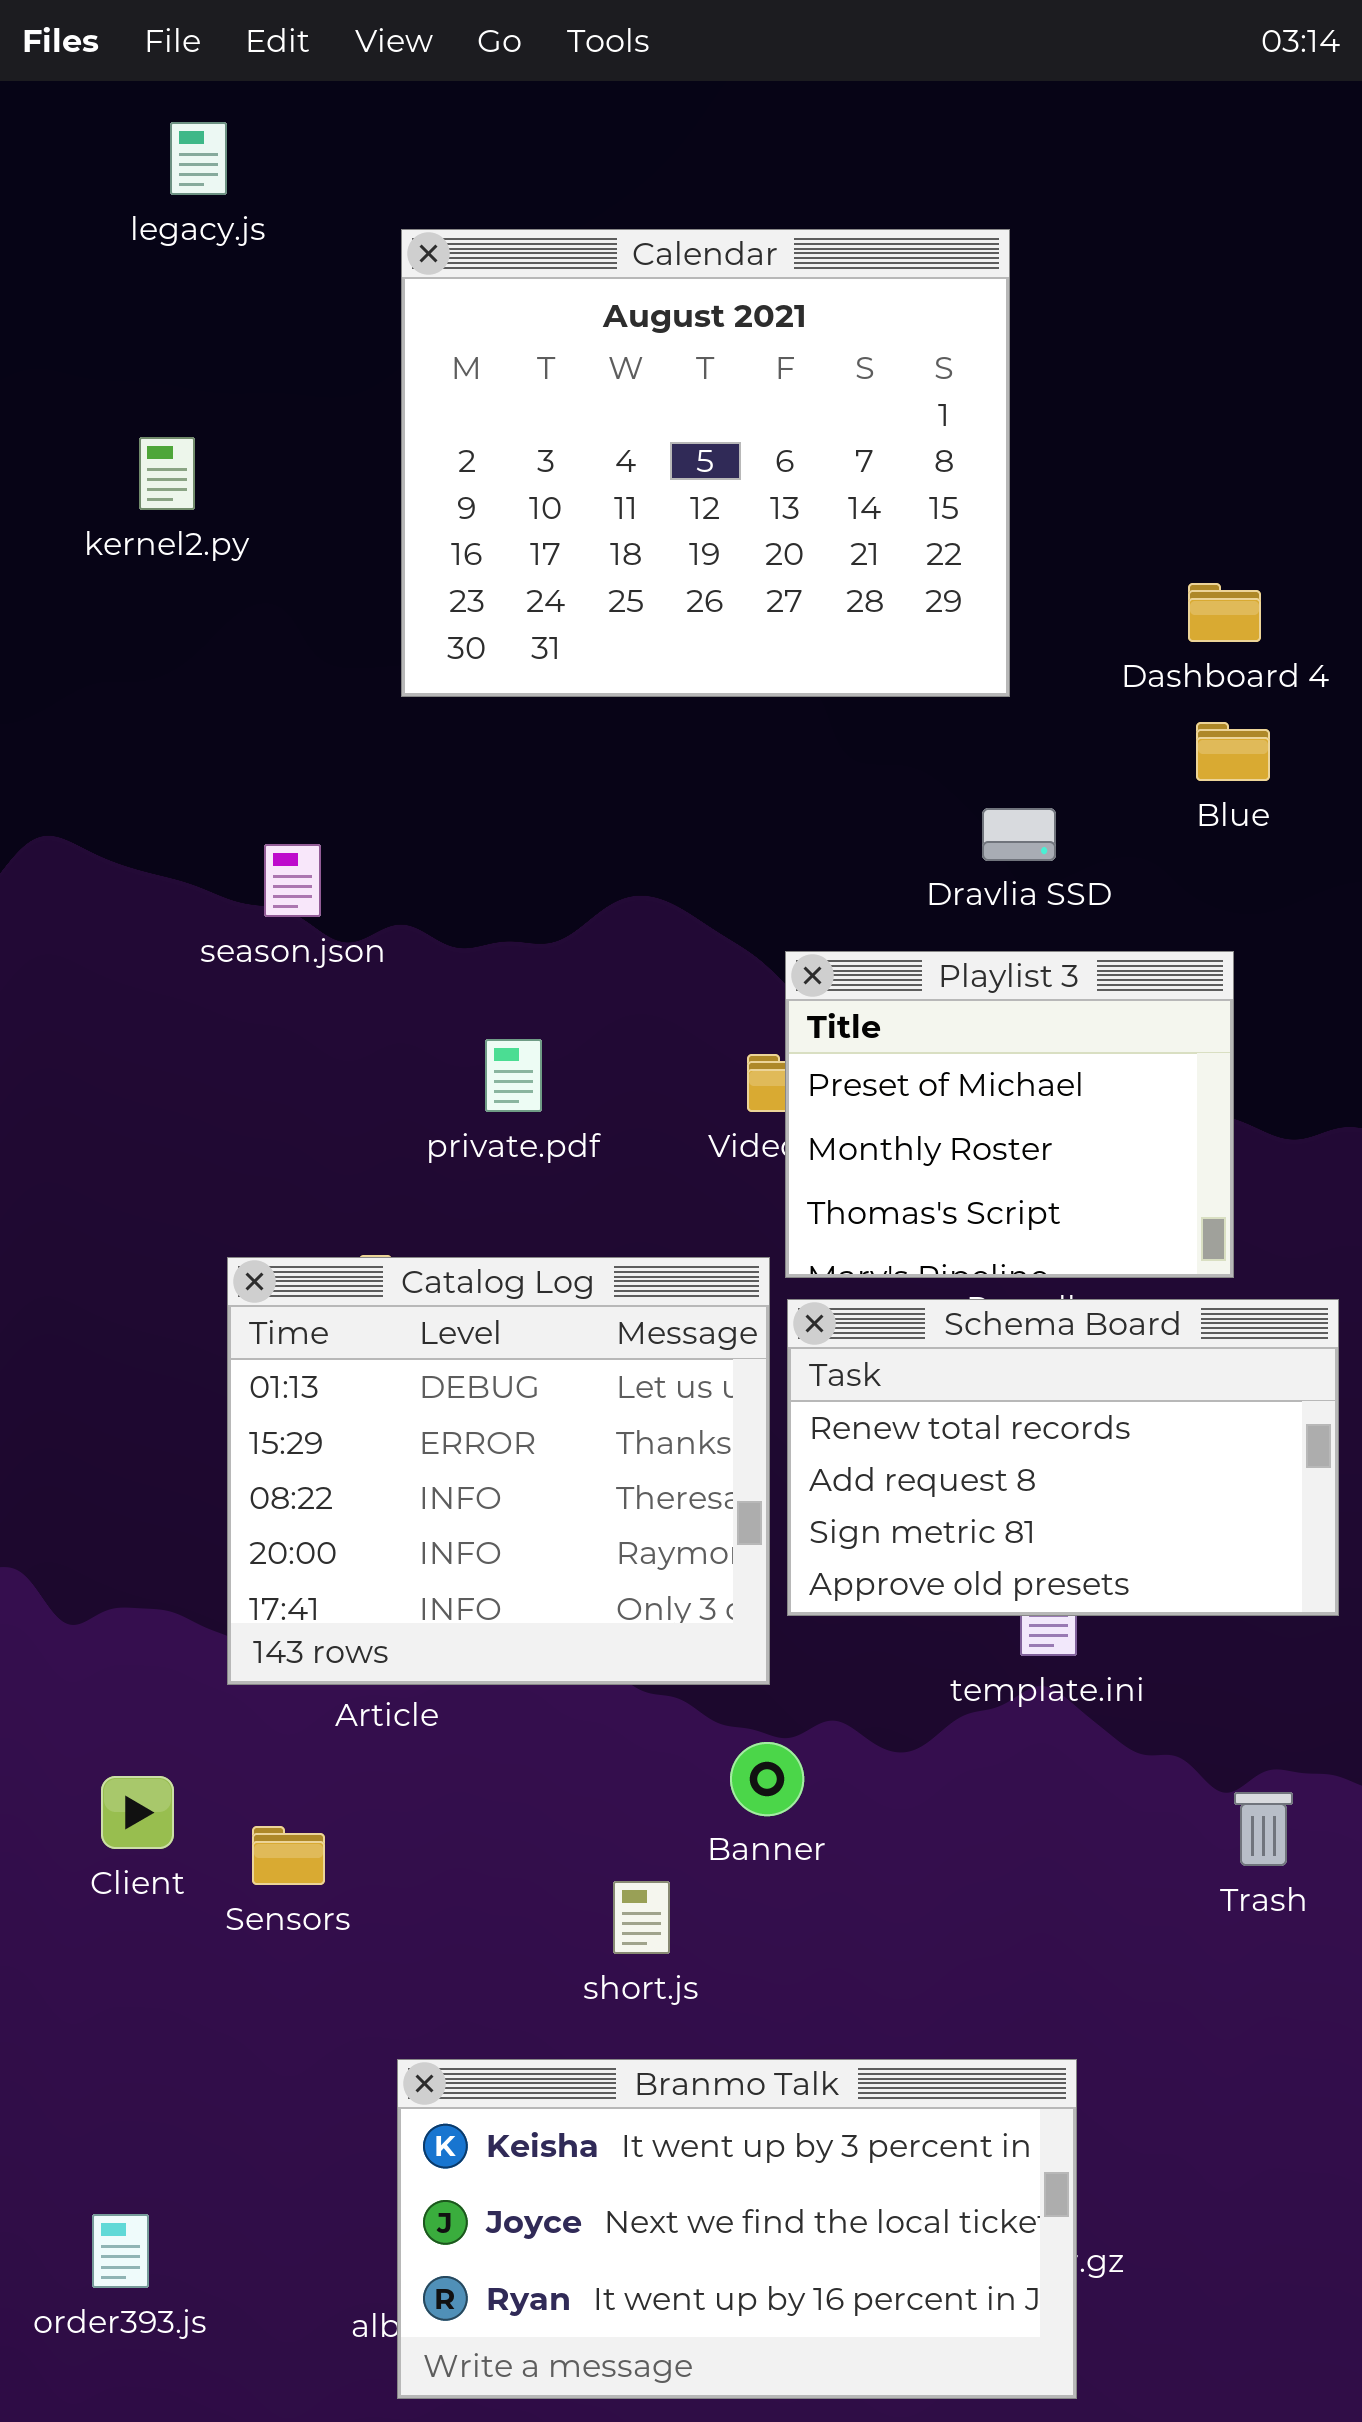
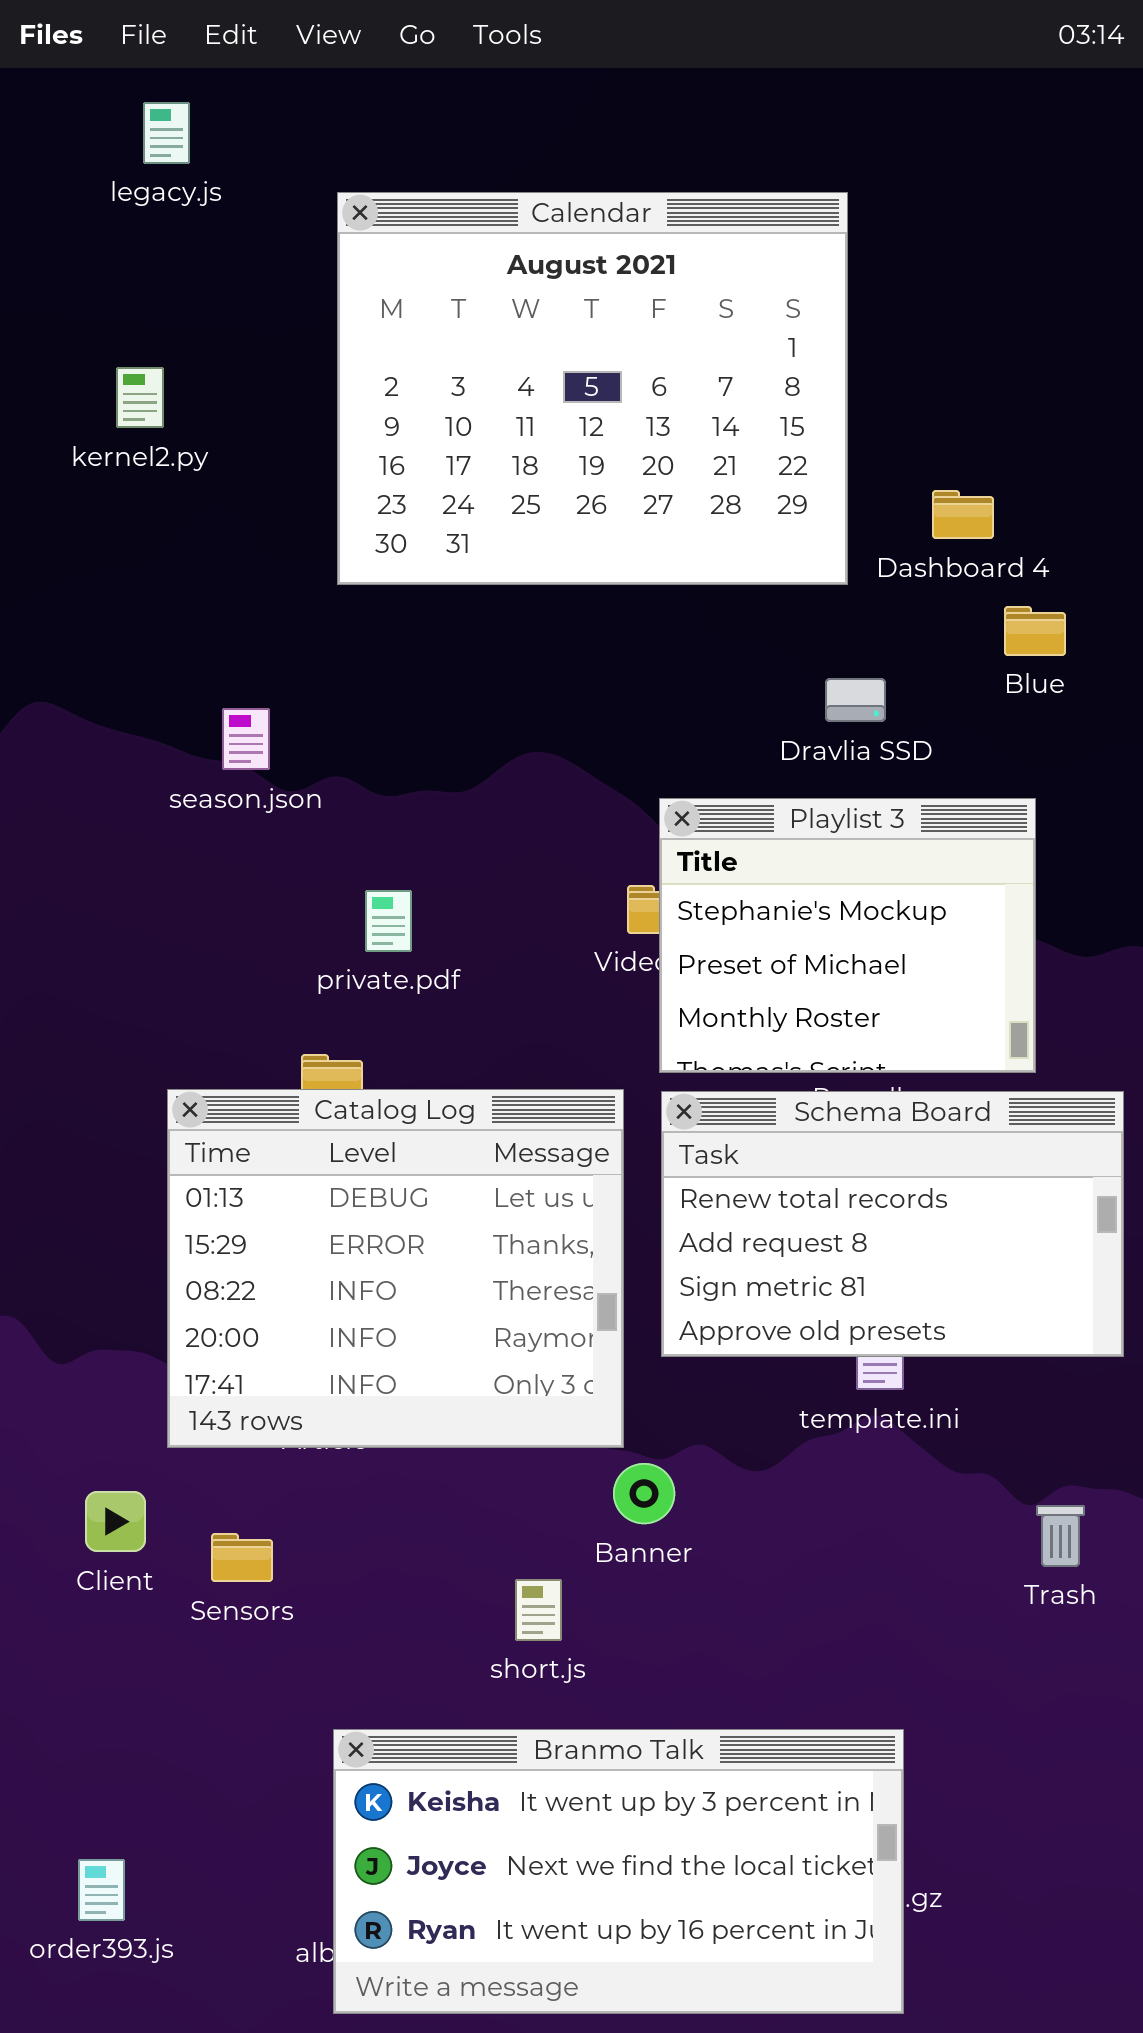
Dashboard 4: [1188,583,1261,642] -> [932,490,994,539], moved
Playlist 3: [785,951,1234,1278] -> [659,798,1036,1073], scrolled up 1 row
private.pdf: [485,1039,542,1112] -> [365,890,412,952], moved
Catalog Log: [227,1257,770,1685] -> [167,1089,624,1448], moved

